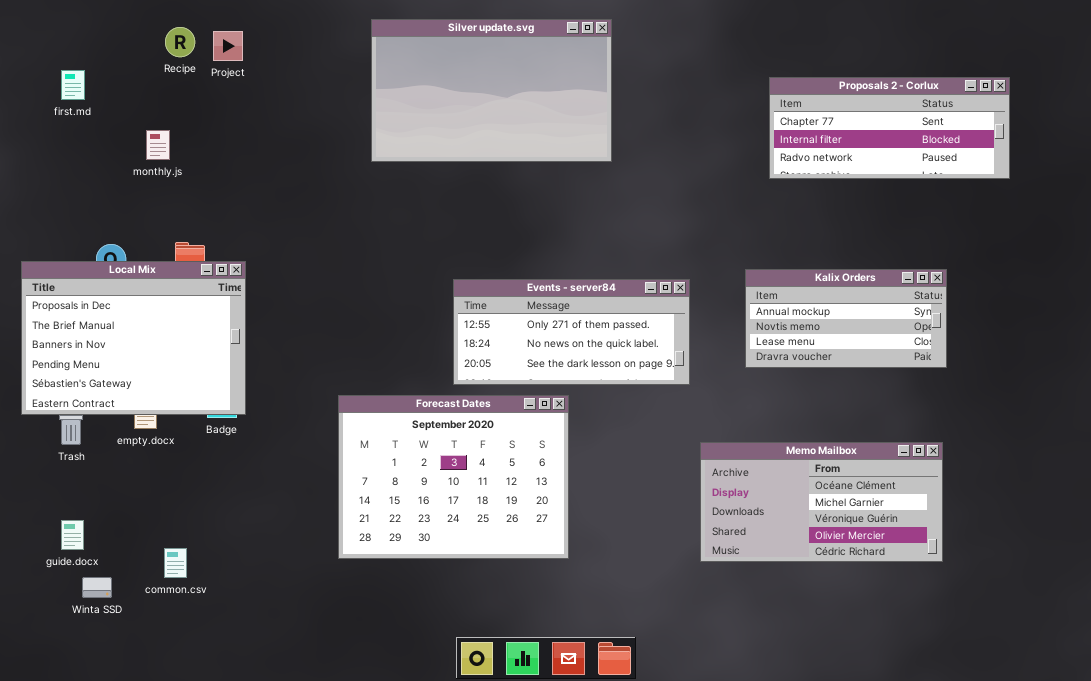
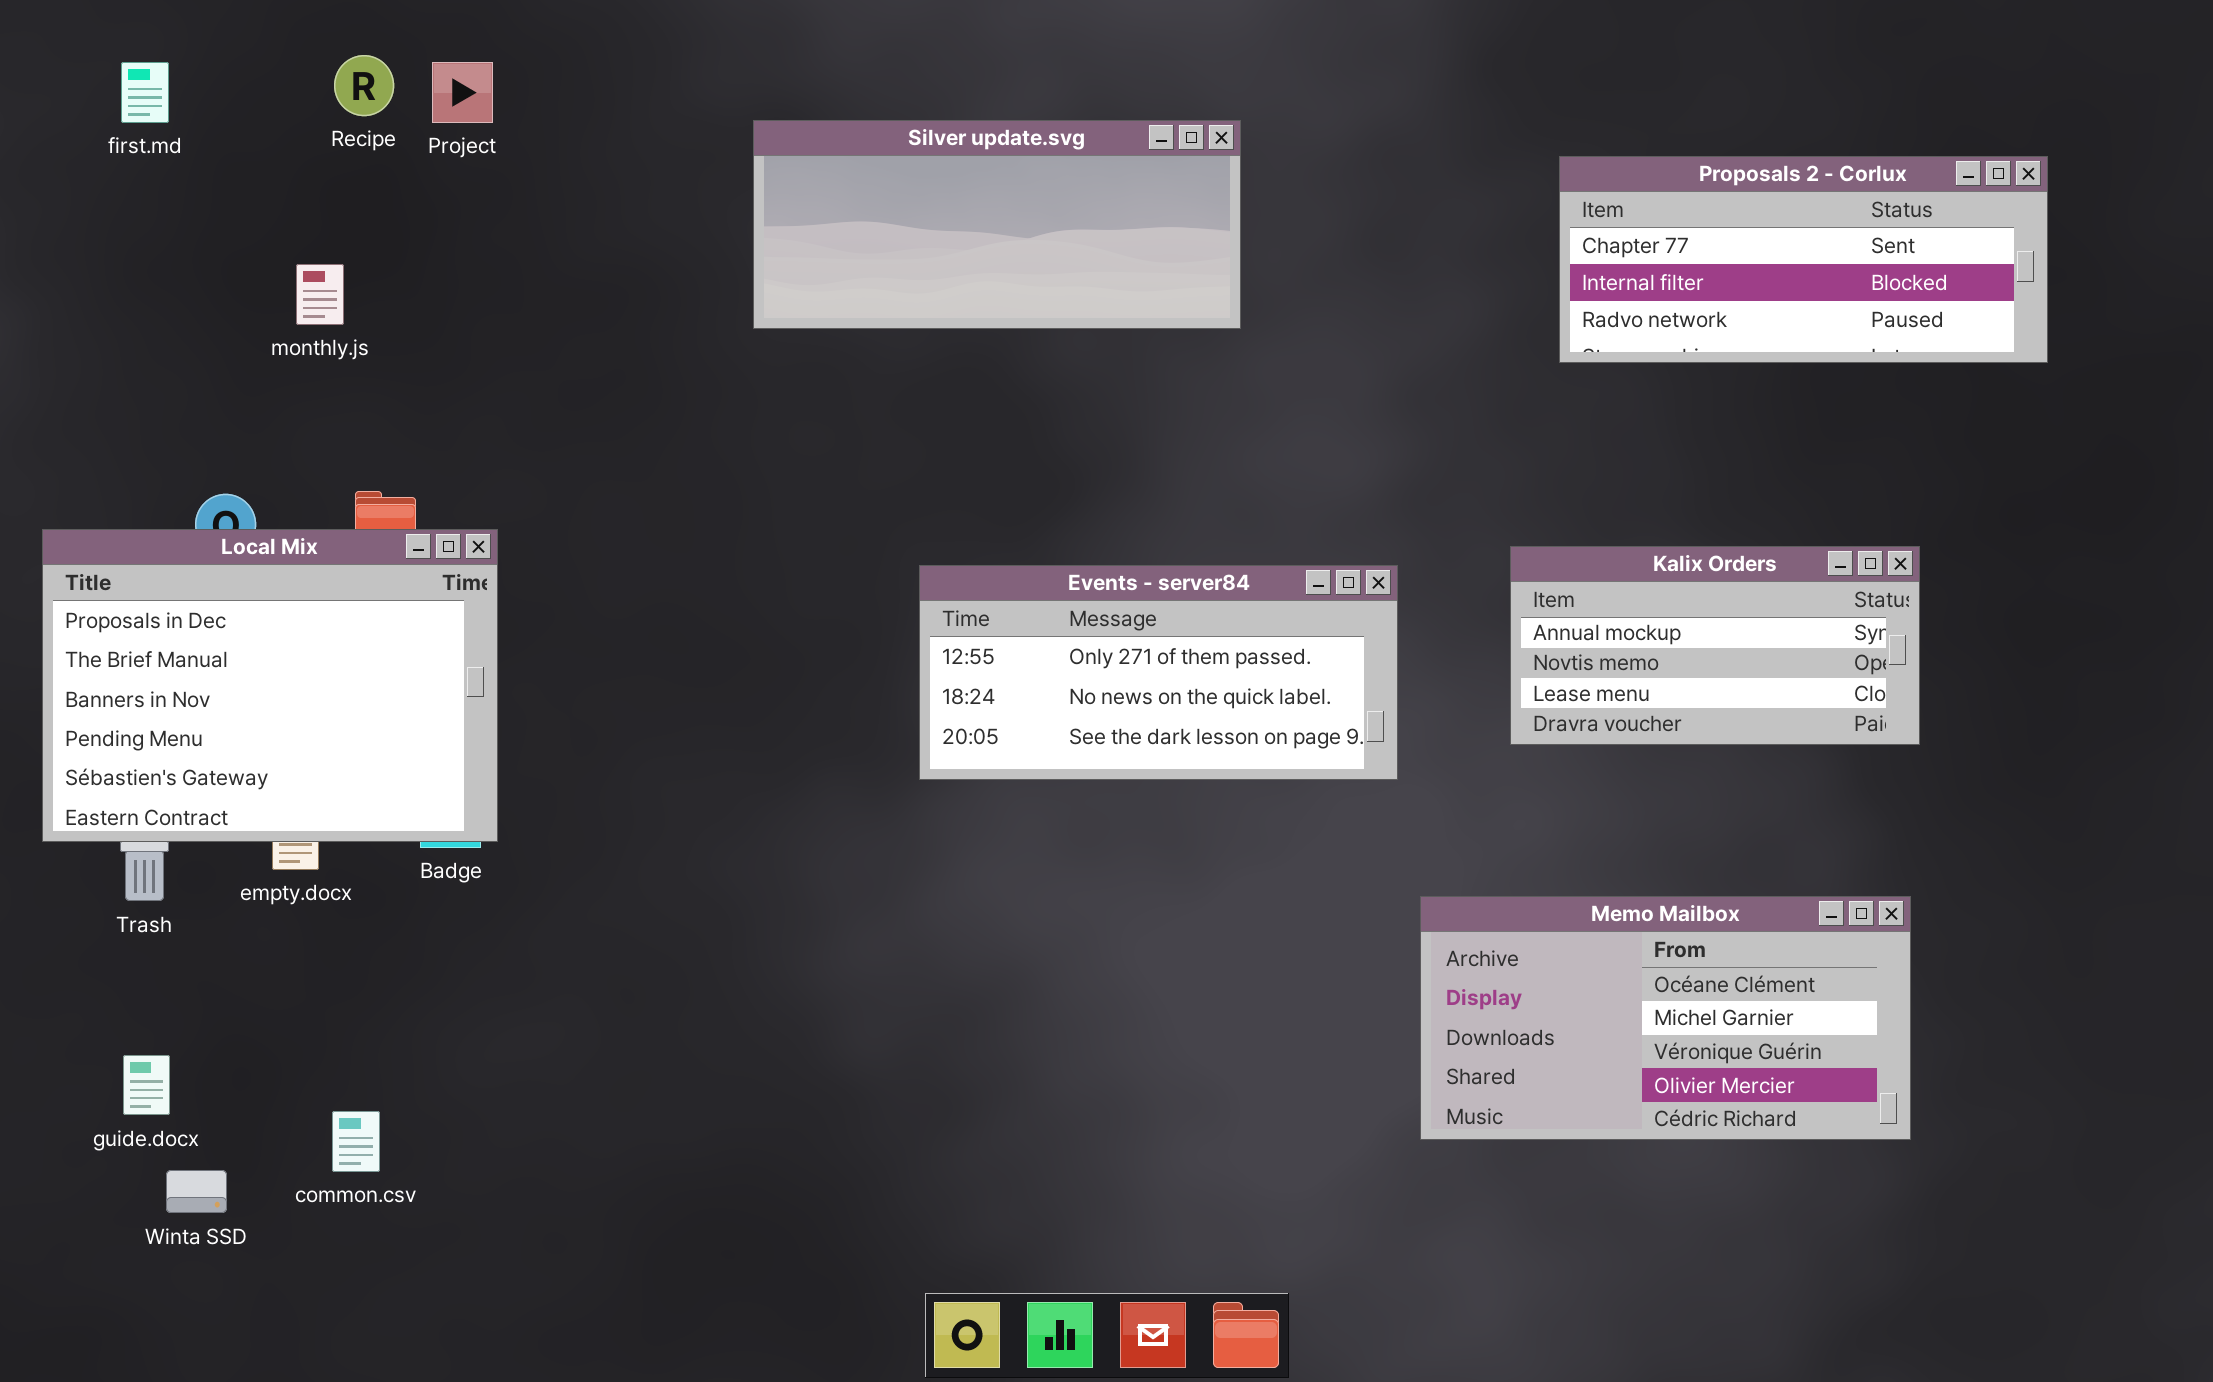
Silver update.svg: [371,19,612,162] -> [753,120,1241,329], resized
first.md: [61,70,85,100] -> [121,62,169,123], moved
Forecast Dates: [338,395,569,559] -> none, closed

